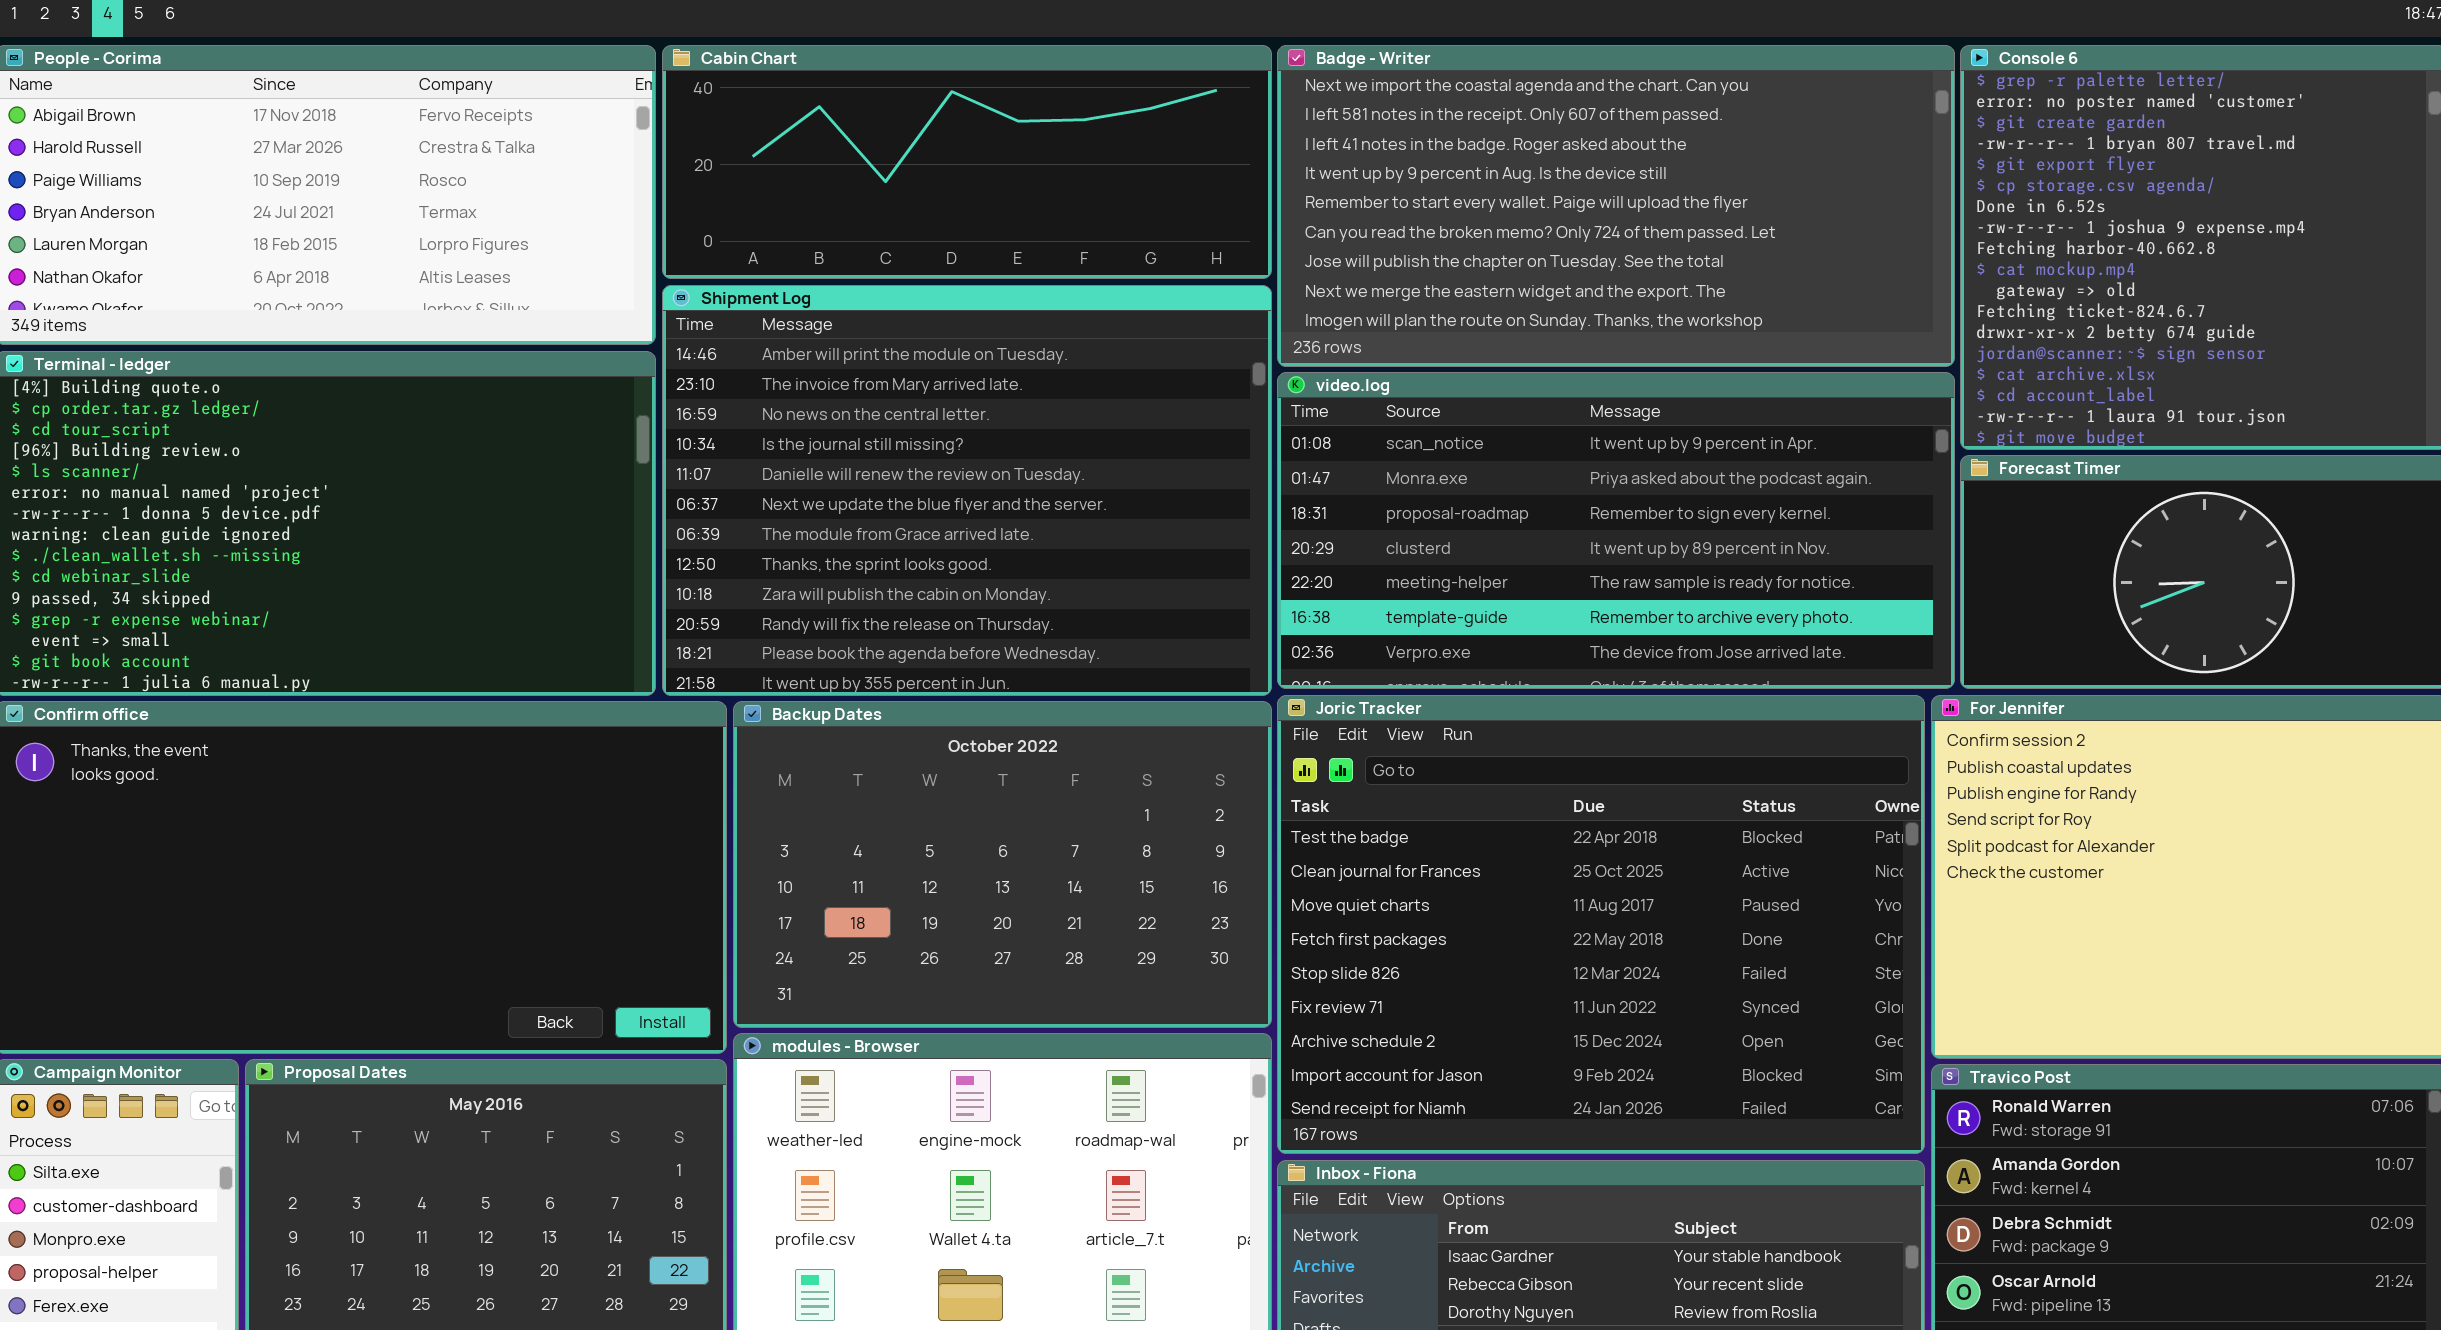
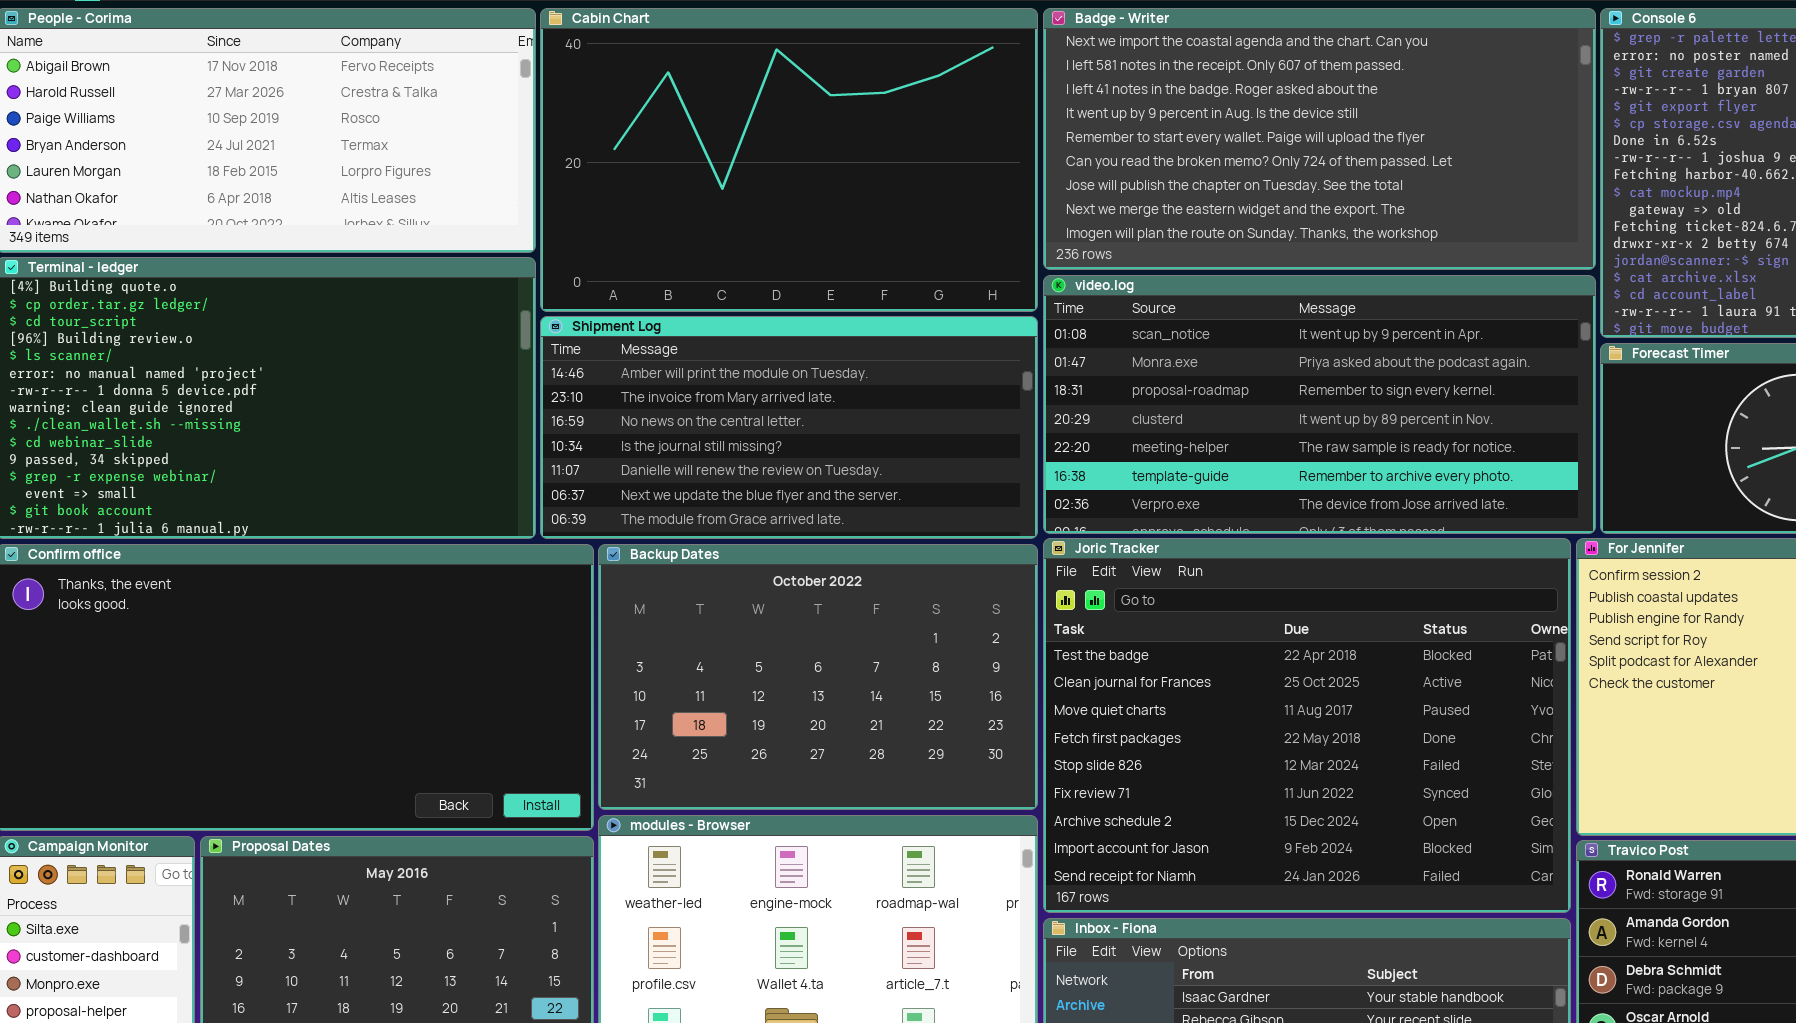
Cabin Chart: [662,45,1272,279] -> [540,8,1038,312], resized
Shipment Log: [662,285,1272,696] -> [540,316,1038,539], resized

